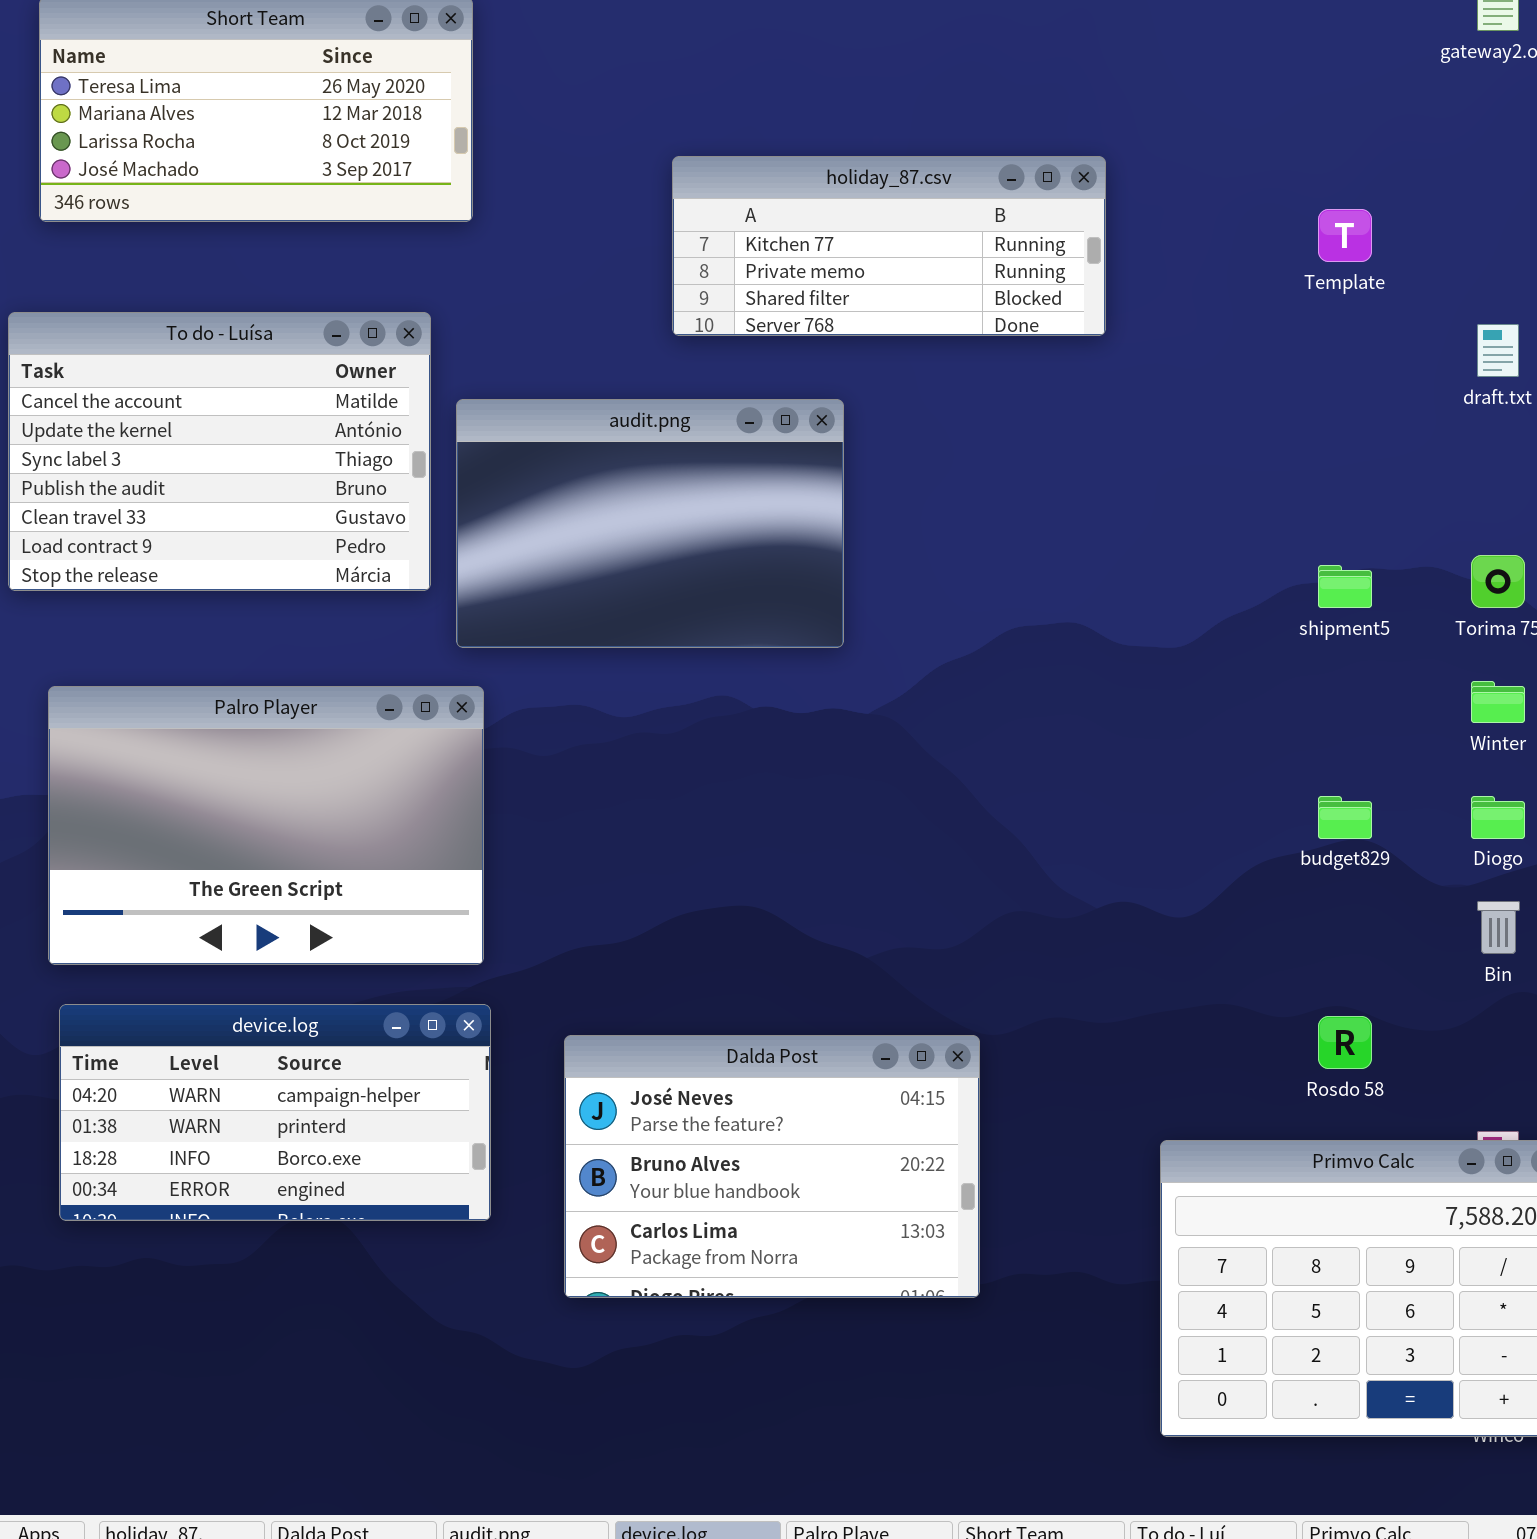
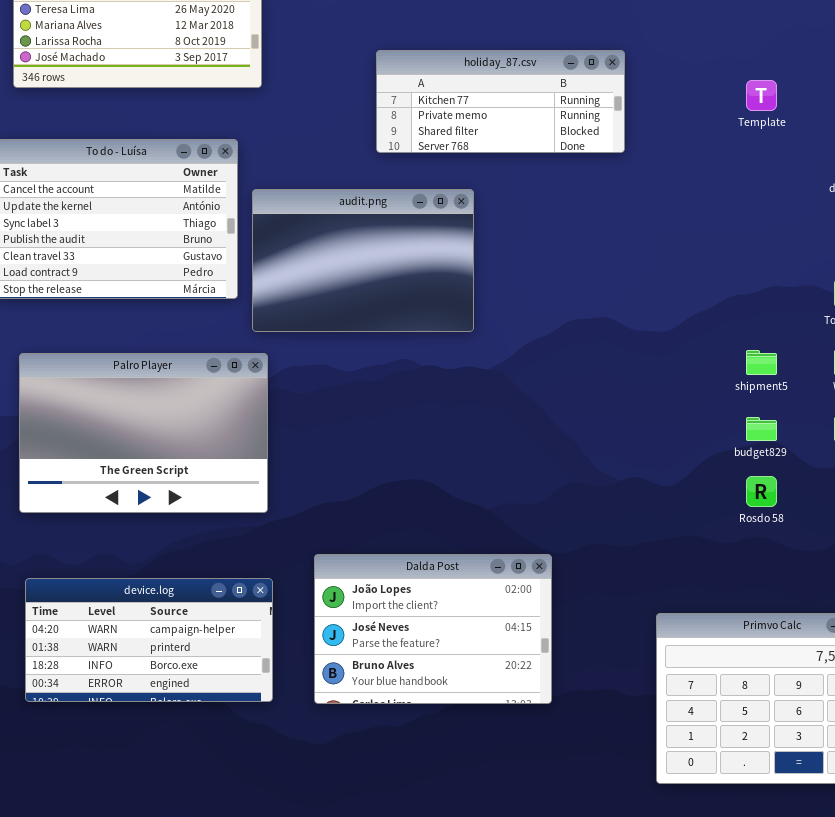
shipment5: [1318,565,1372,608] -> [746,350,777,375], moved
device.log: [59,1004,491,1221] -> [25,578,273,702], moved
Rosdo 58: [1318,1016,1372,1069] -> [746,476,777,507], moved
Dalda Post: [564,1035,980,1298] -> [314,554,552,704], scrolled up 1 row

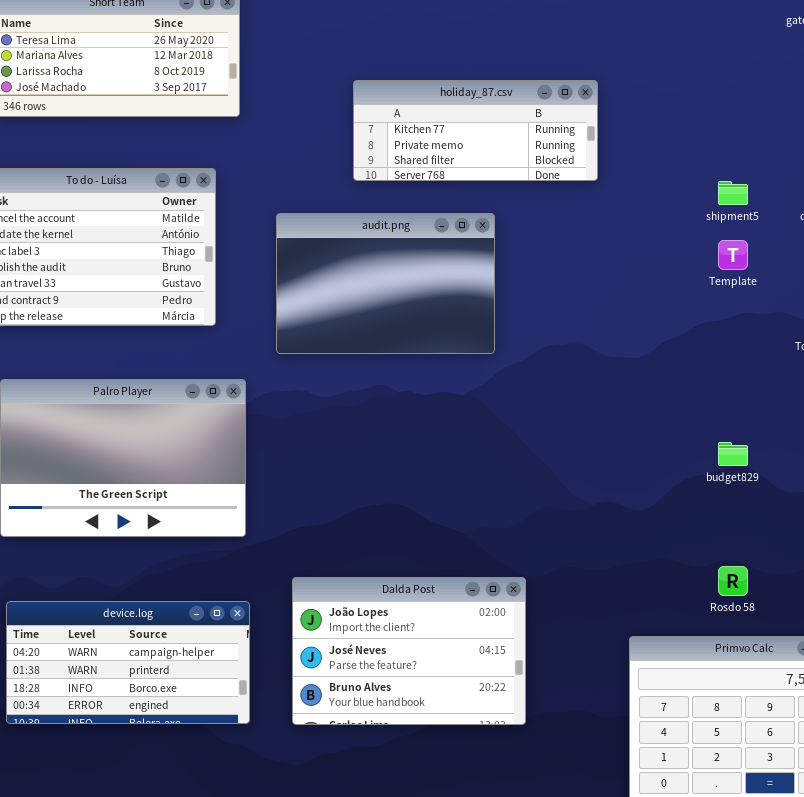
Template: [746,80,777,111] -> [718,240,748,270], moved
audit.png: [252,189,474,332] -> [276,213,495,354], moved
shipment5: [746,350,777,375] -> [718,181,748,205], moved
Rosdo 58: [746,476,777,507] -> [718,566,748,596], moved

